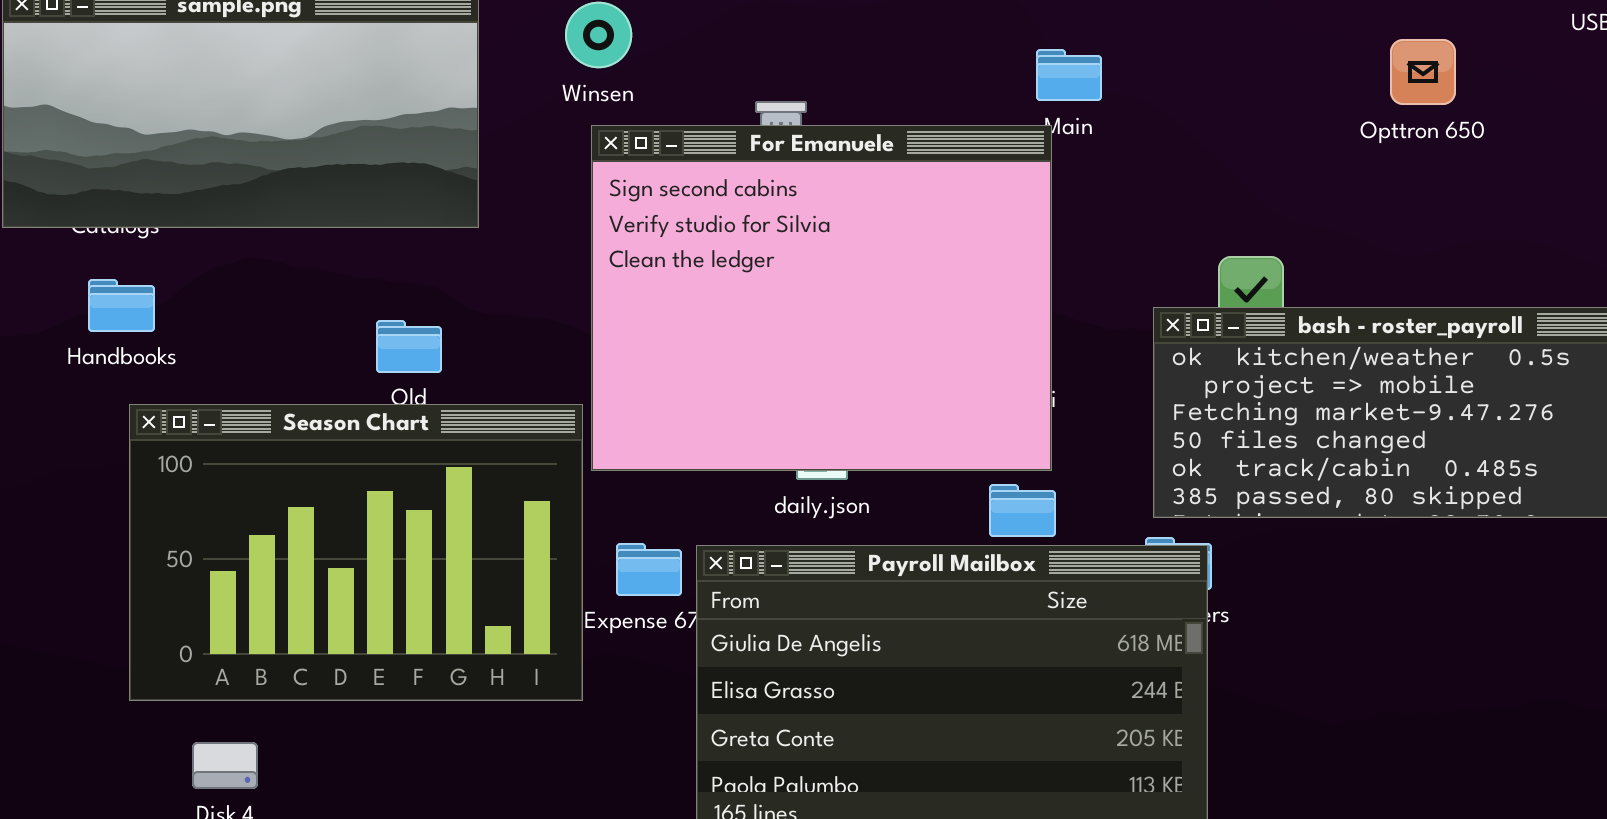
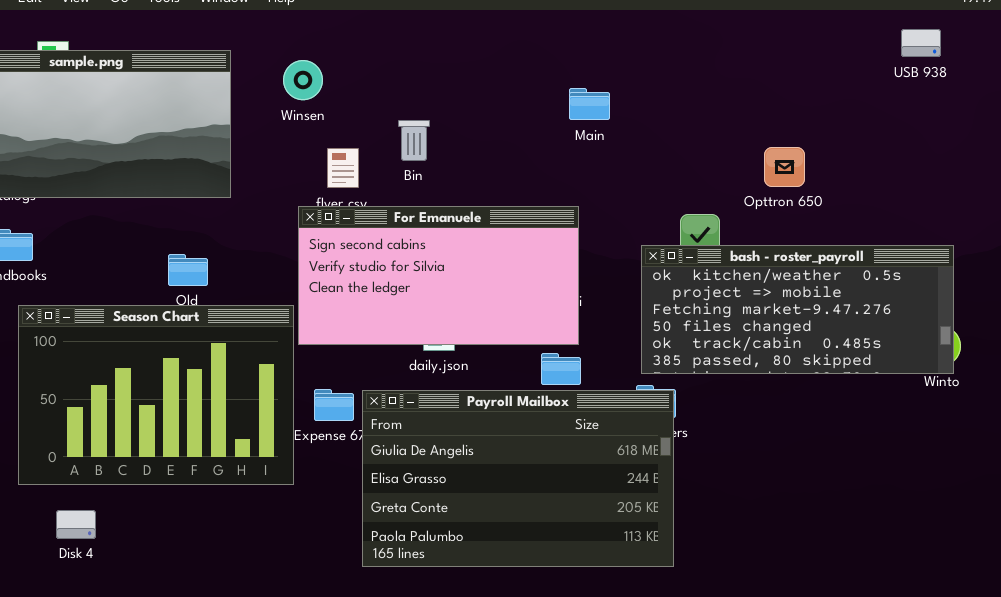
Opttron 650: [1390,39,1456,105] -> [764,147,805,187], moved
For Emanuele: [591,125,1052,471] -> [298,206,579,345], resized

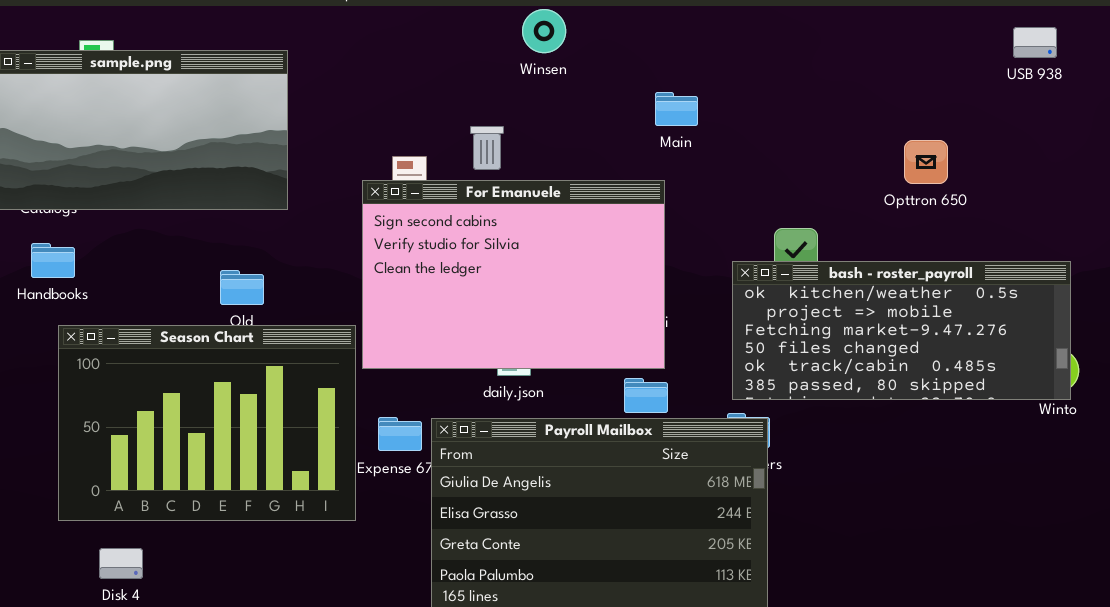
Winsen: [283,60,323,100] -> [522,9,566,53], moved
Opttron 650: [764,147,805,187] -> [904,140,948,184], moved
For Emanuele: [298,206,579,345] -> [362,180,665,369], resized

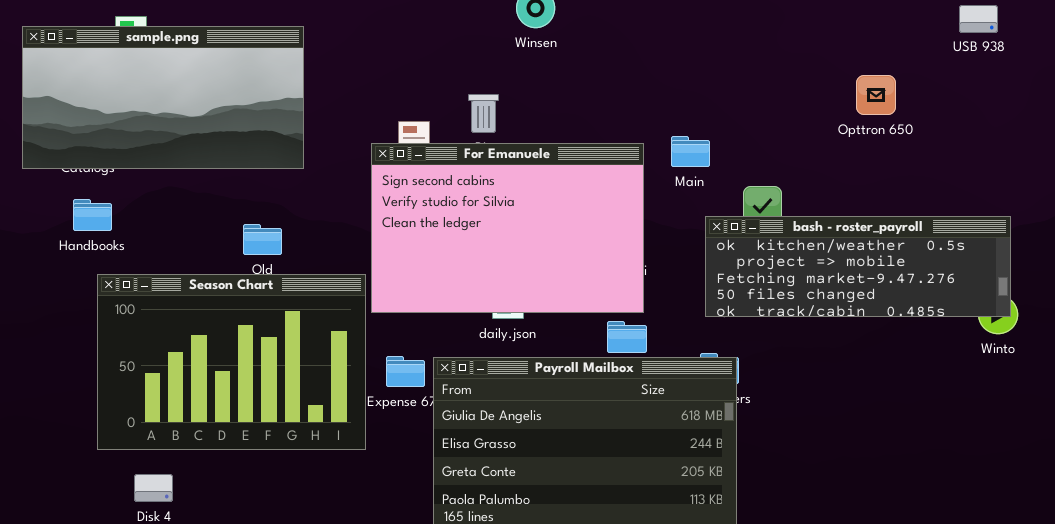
Main: [655,92,698,126] -> [671,136,710,167], moved
Opttron 650: [904,140,948,184] -> [856,75,896,115], moved
bash - roster_payroll: [732,261,1071,400] -> [705,216,1011,317], resized

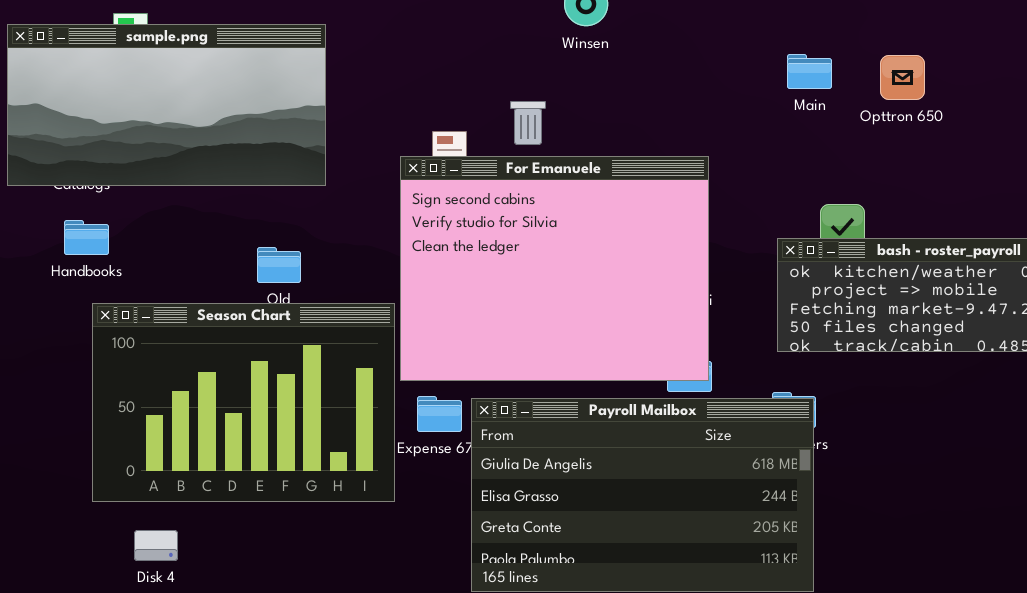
Opttron 650: [856,75,896,115] -> [880,55,925,100], moved
Main: [671,136,710,167] -> [787,54,832,89], moved
For Emanuele: [371,143,644,313] -> [400,156,709,381], resized

